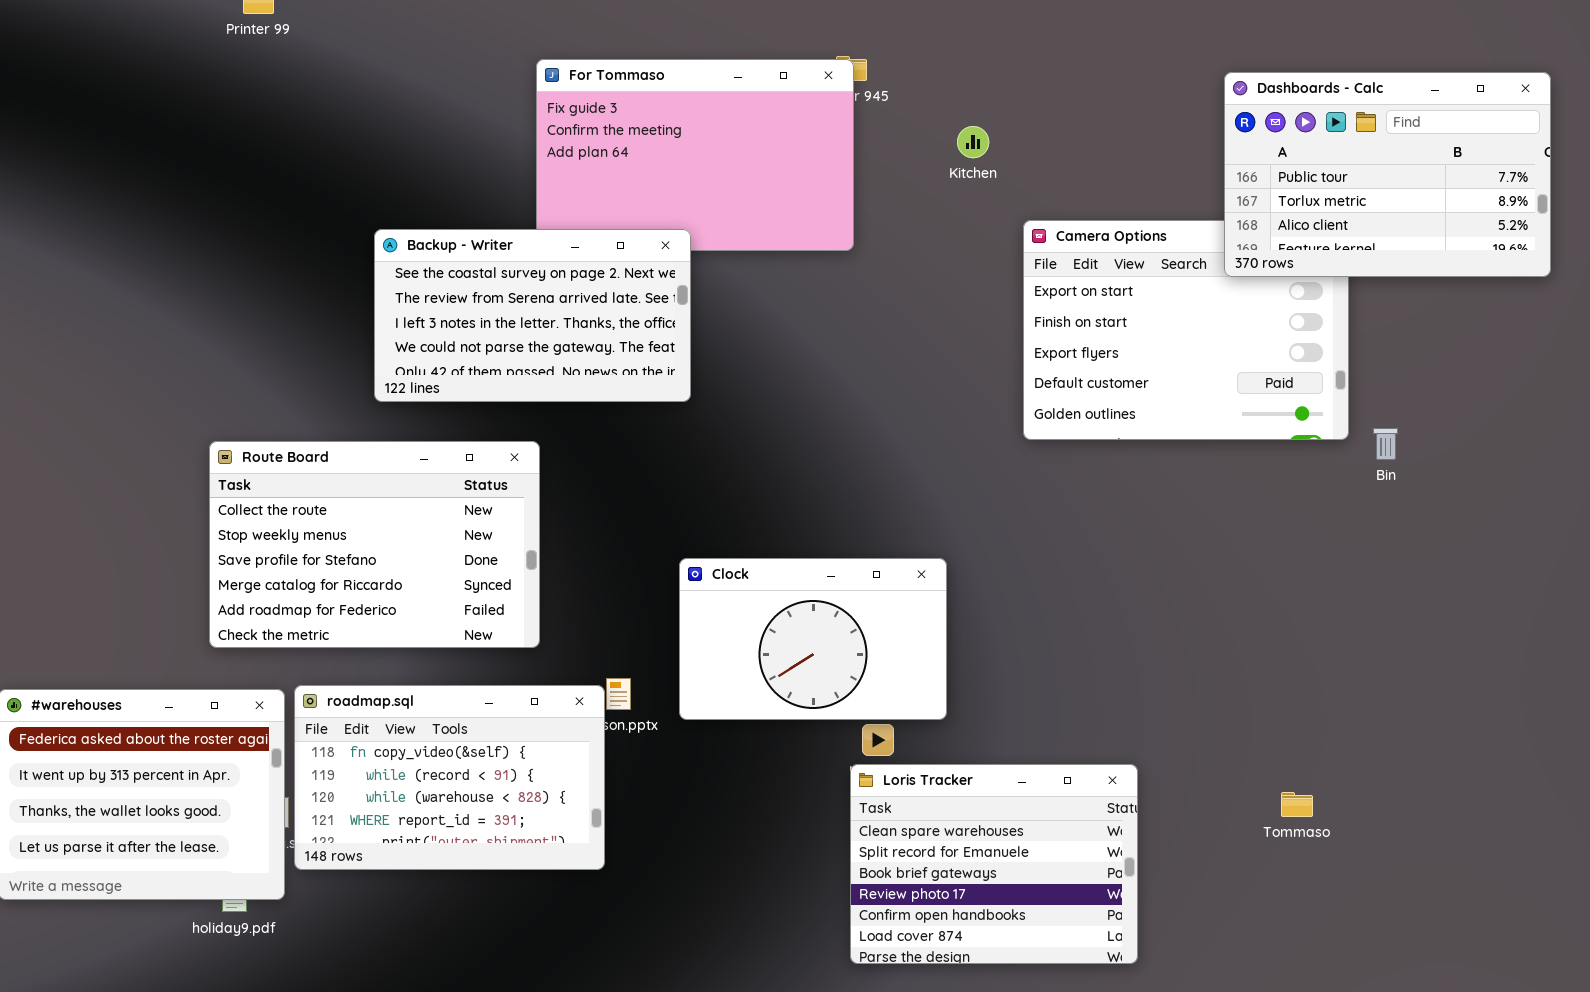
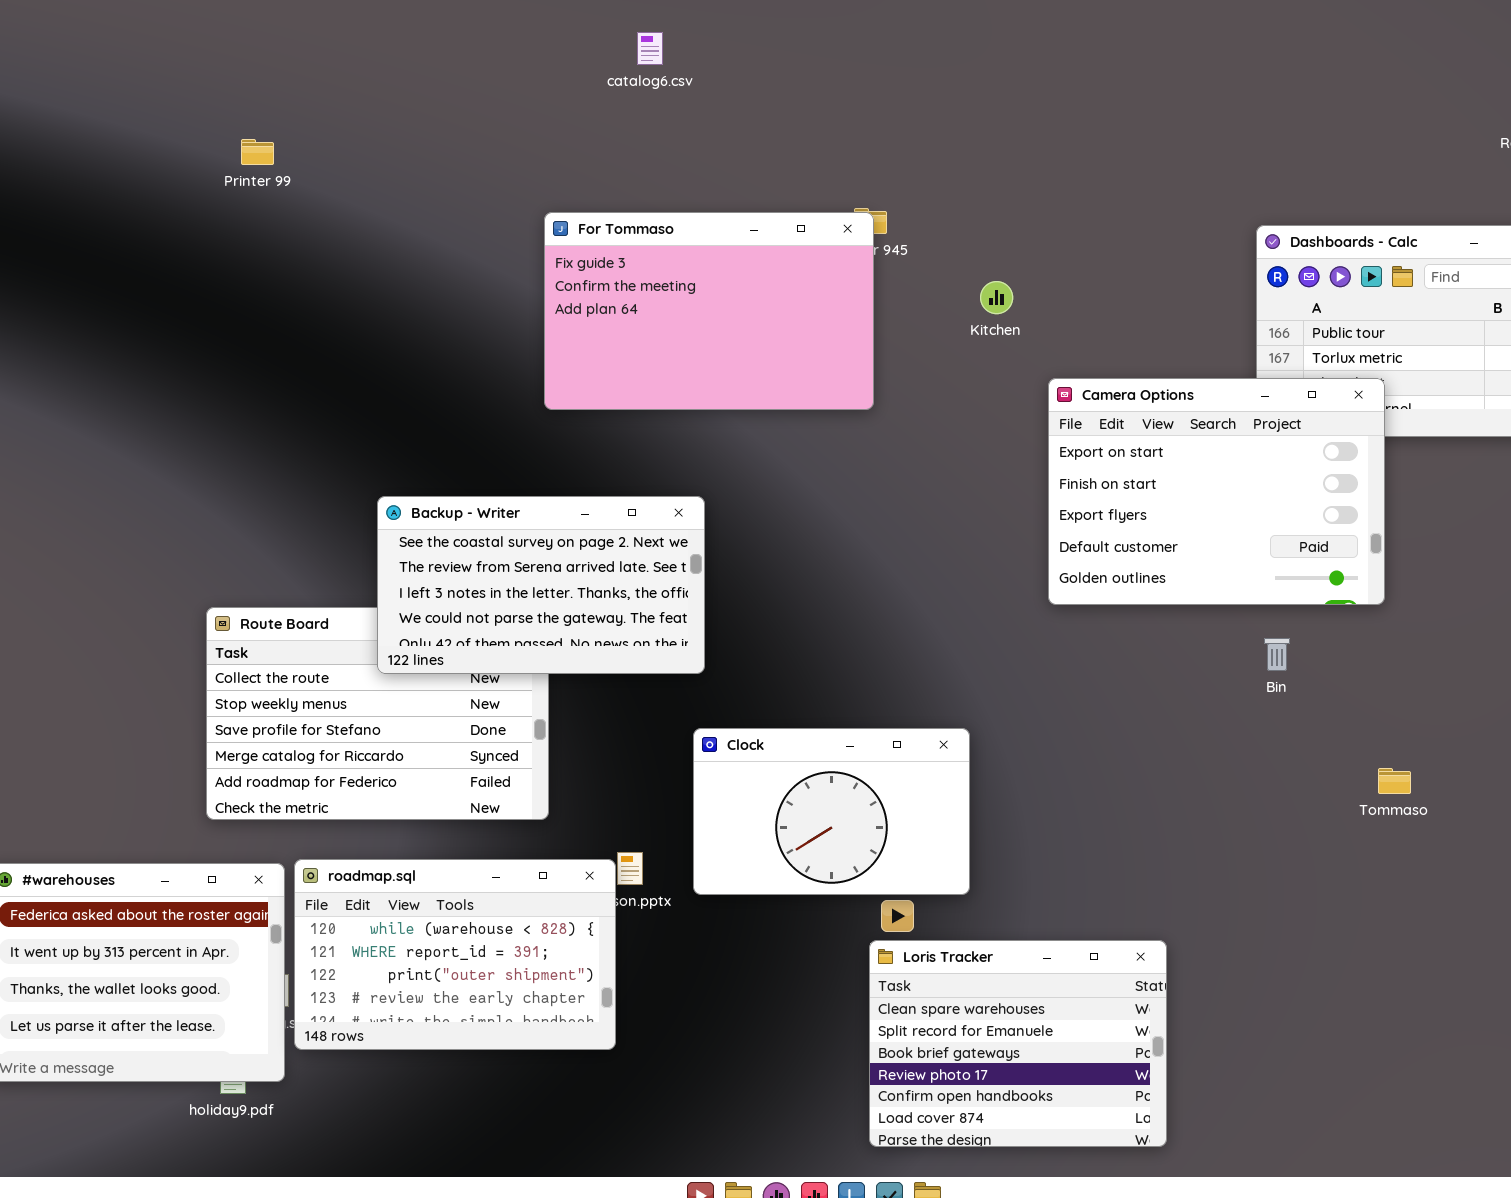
Camera Options: [1023,220,1349,440] -> [1048,378,1385,605], raised
Backup - Writer: [374,229,691,402] -> [377,496,705,674], moved
Bin: [1373,428,1398,460] -> [1264,638,1290,671], moved
roadmap.sql: [294,685,605,870] -> [294,859,616,1050], scrolled down 2 rows
Tommaso: [1281,792,1313,817] -> [1378,768,1411,794], moved

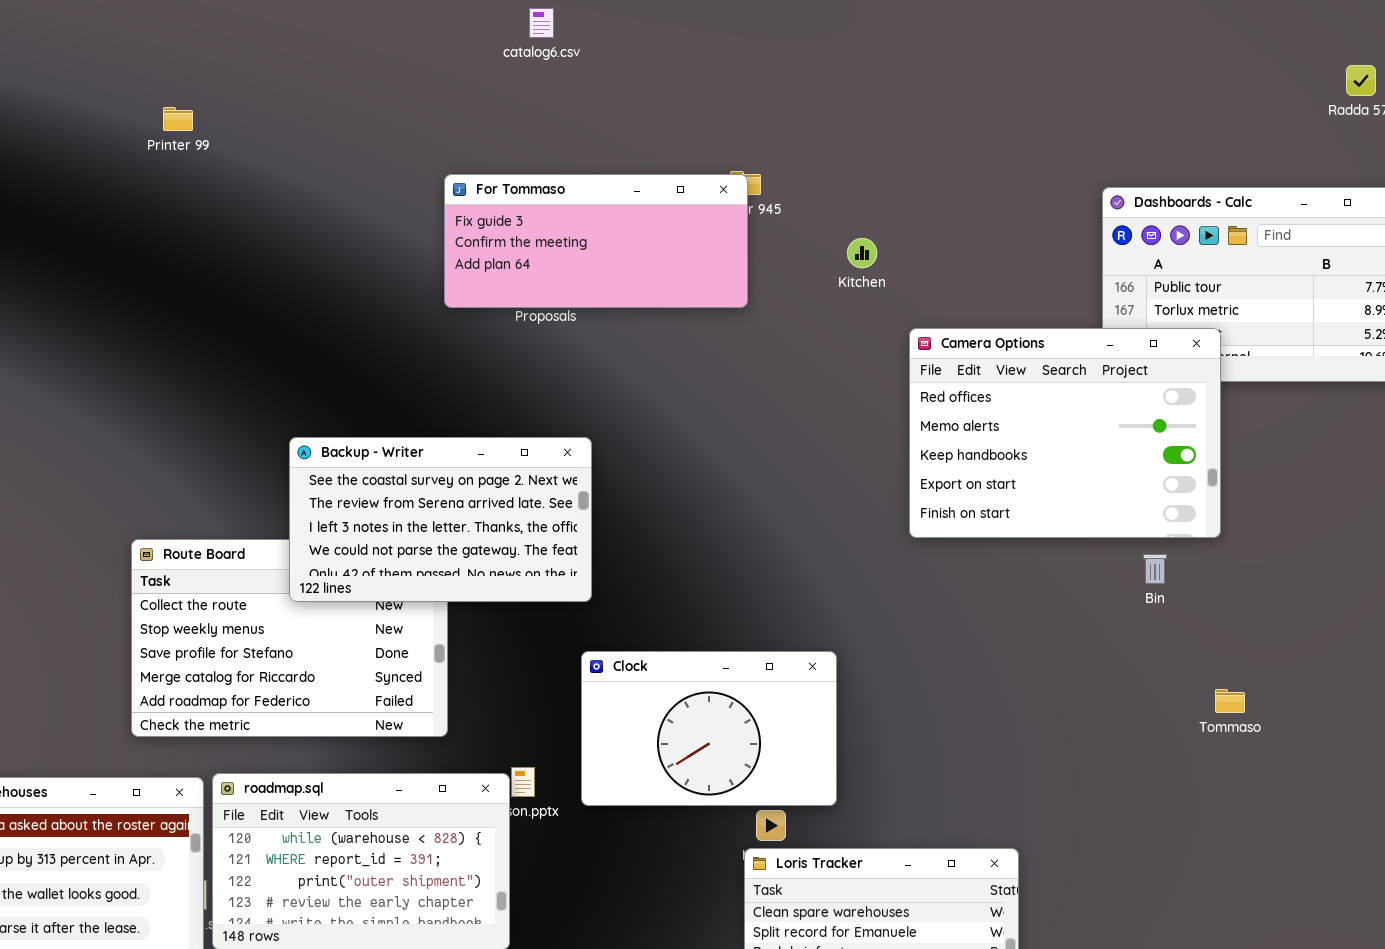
For Tommaso: [544,212,874,410] -> [444,174,748,308], resized
Camera Options: [1048,378,1385,605] -> [909,328,1221,538], scrolled up 3 rows
Bin: [1264,638,1290,671] -> [1143,554,1167,584], moved

